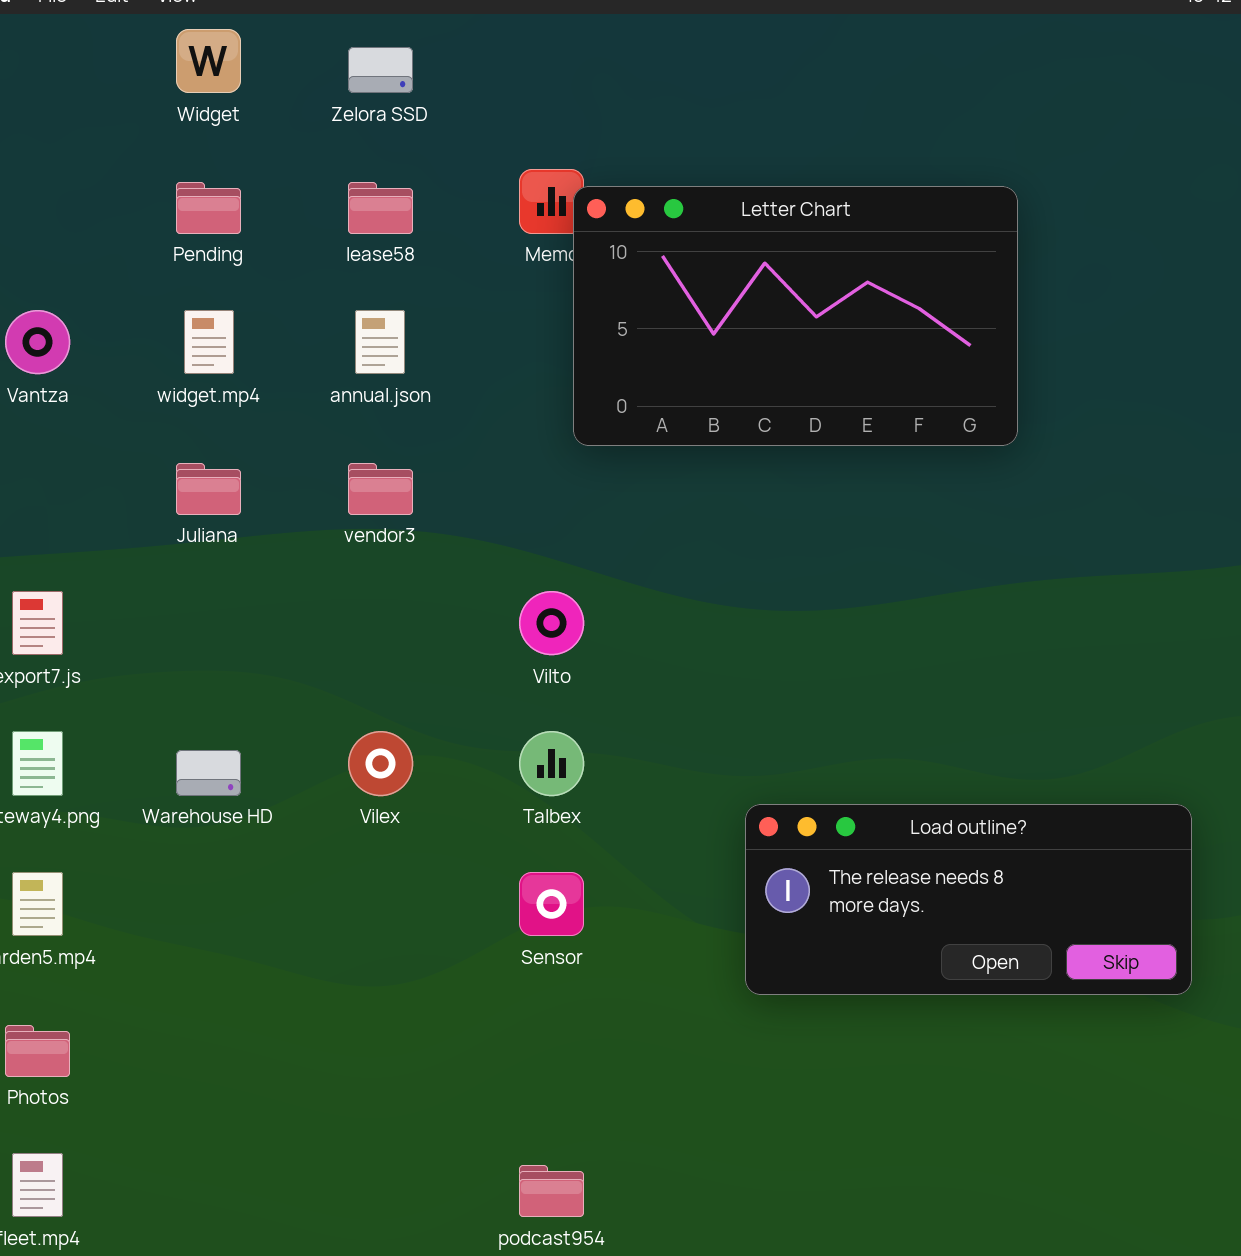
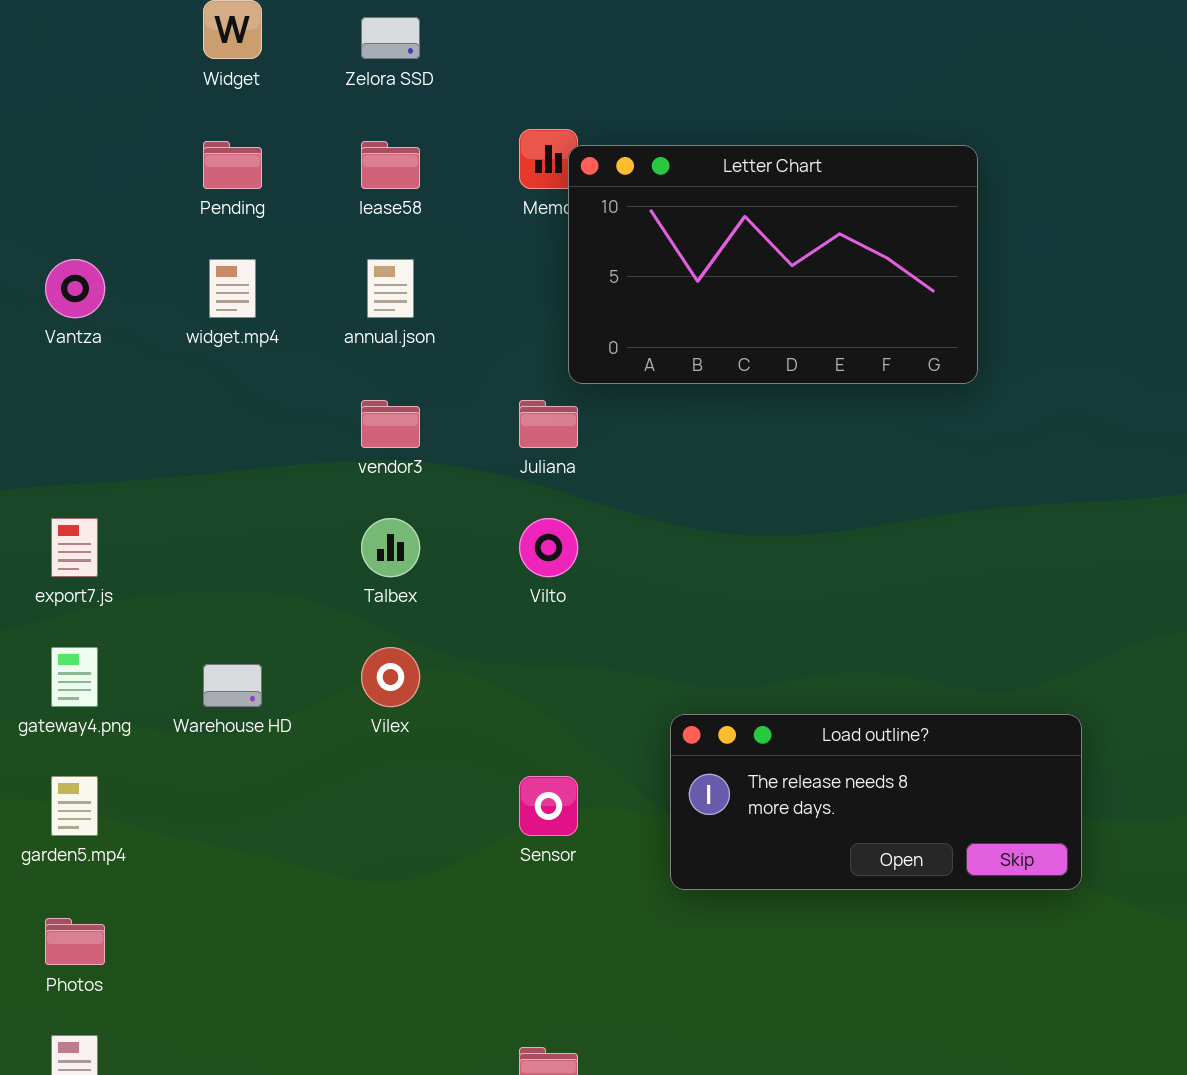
Juliana: [176,463,241,515] -> [519,400,578,448], moved
Talbex: [519,731,584,796] -> [361,518,420,577], moved
Load outline?: [745,804,1192,995] -> [670,714,1082,890], moved

